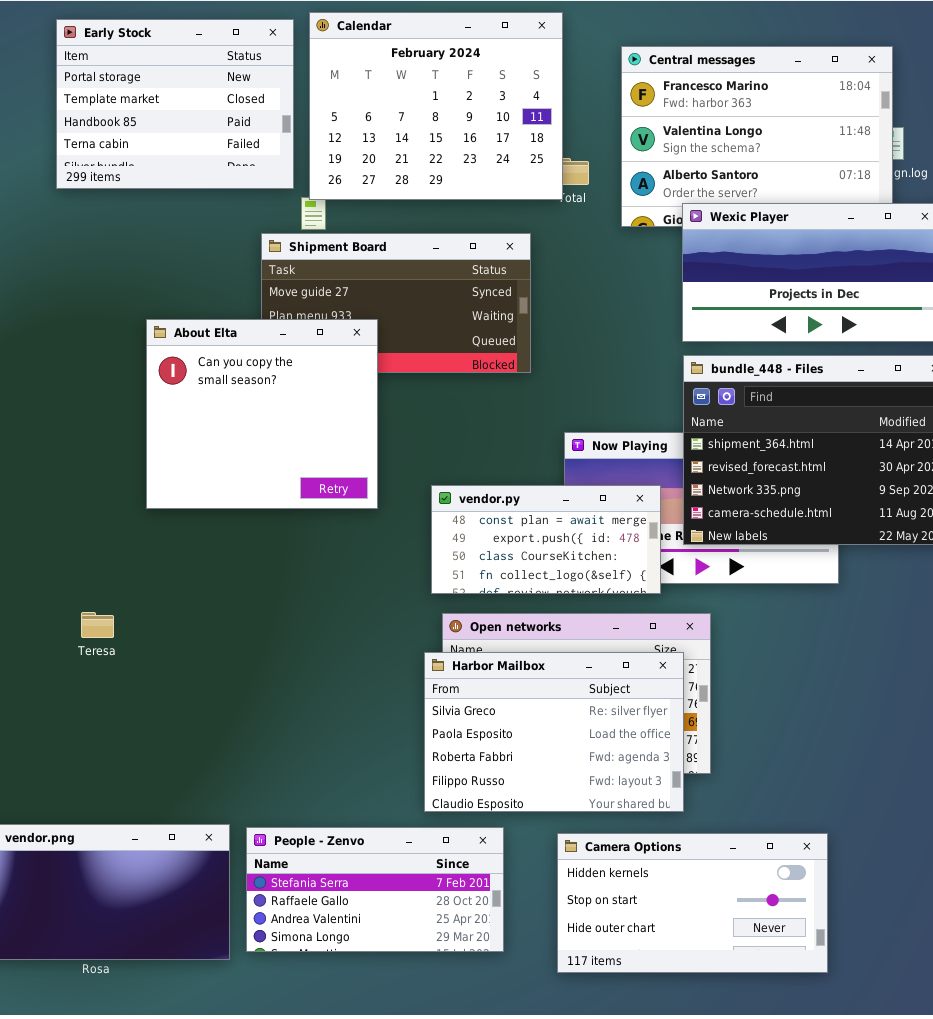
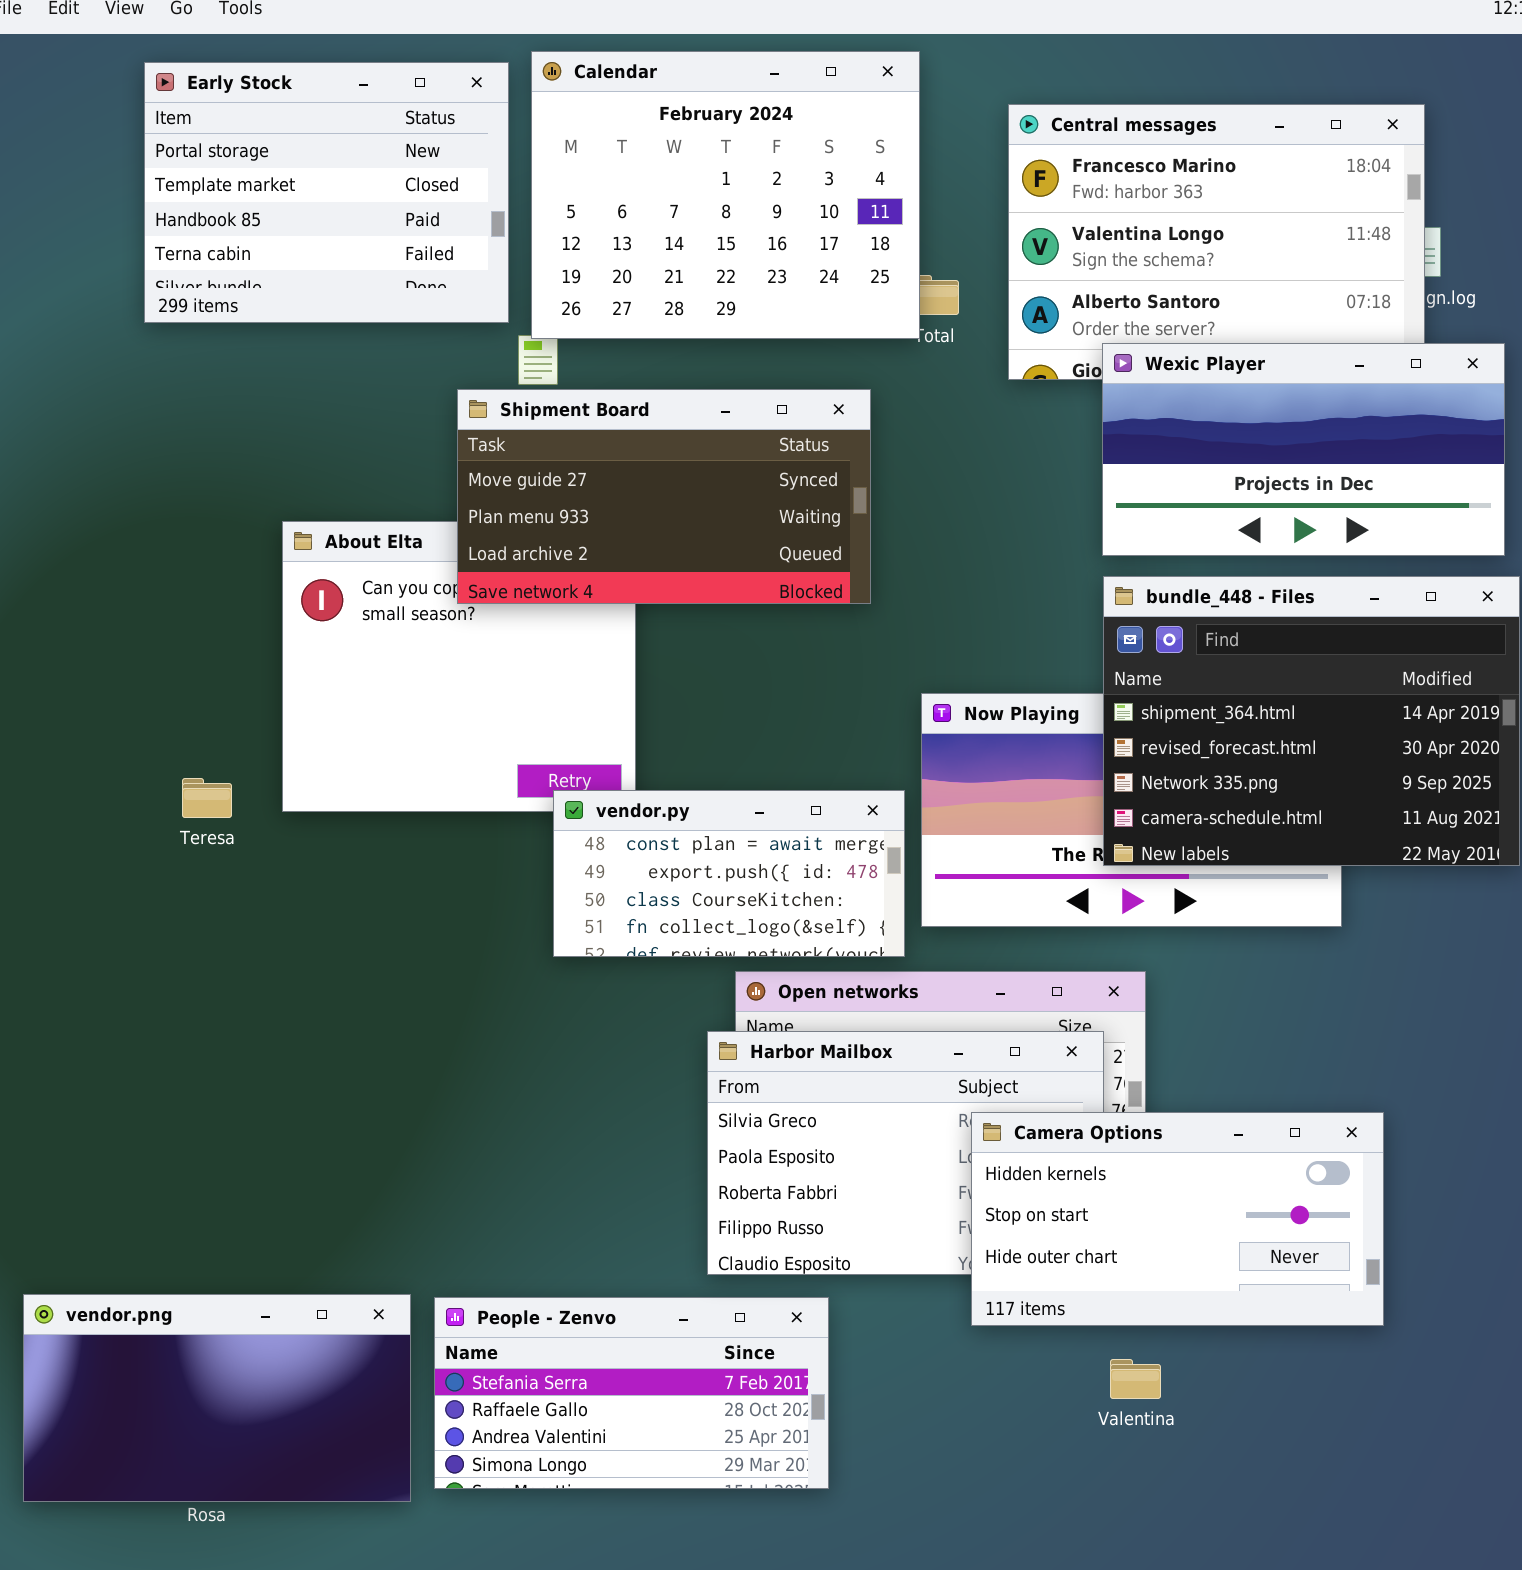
Shipment Board: [261,233,531,373] -> [457,389,871,604], raised
vendor.py: [431,485,661,594] -> [553,790,905,957], moved
Teresa: [81,612,114,638] -> [182,778,232,818], moved
Camera Options: [557,833,828,973] -> [971,1112,1384,1326], moved

